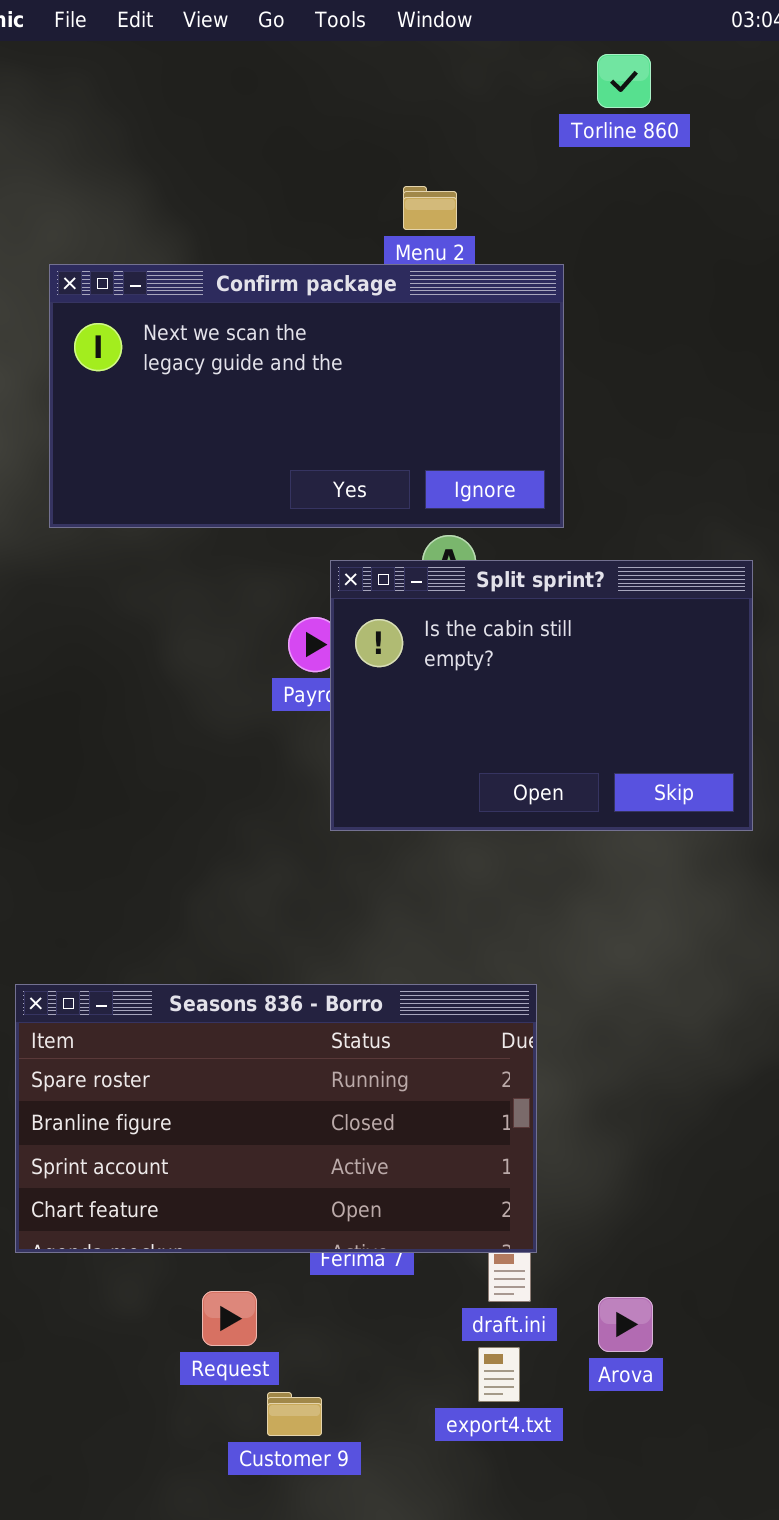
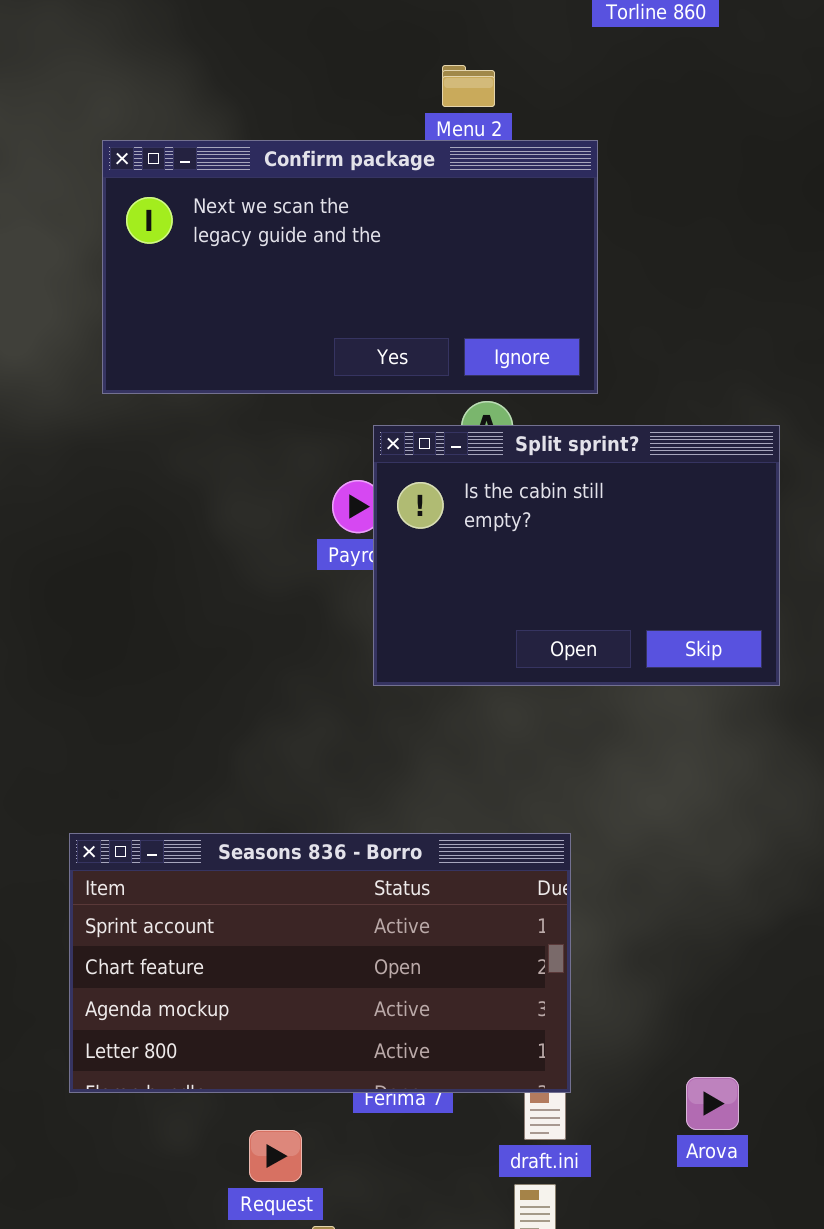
Seasons 836 - Borro: [15,984,537,1253] -> [69,833,571,1093], scrolled down 2 rows
Arova: [598,1297,653,1352] -> [686,1077,739,1130], moved

